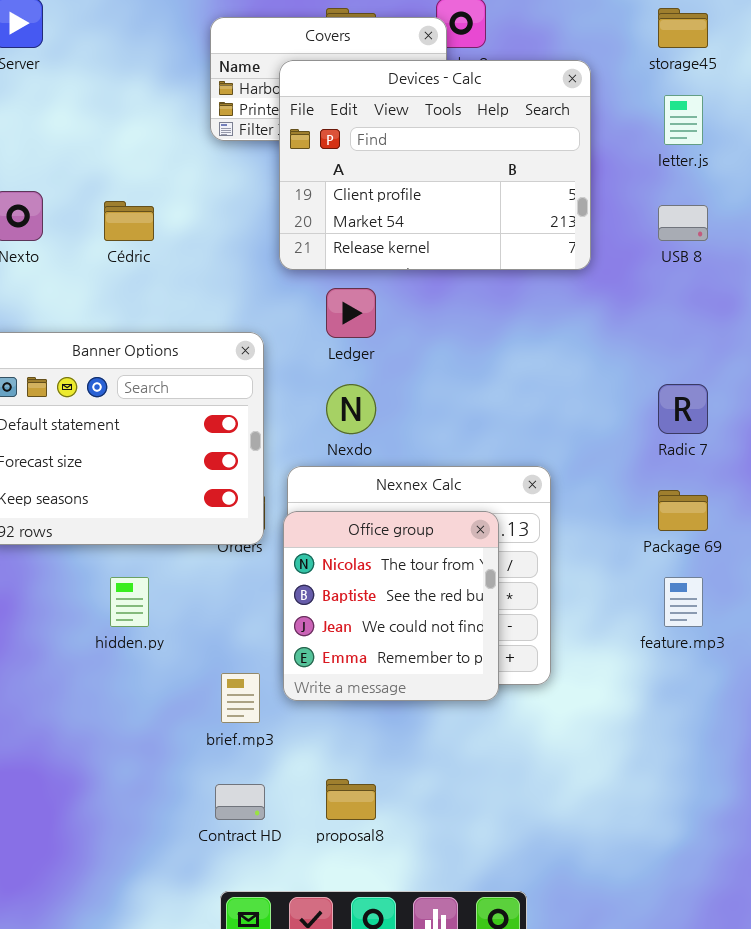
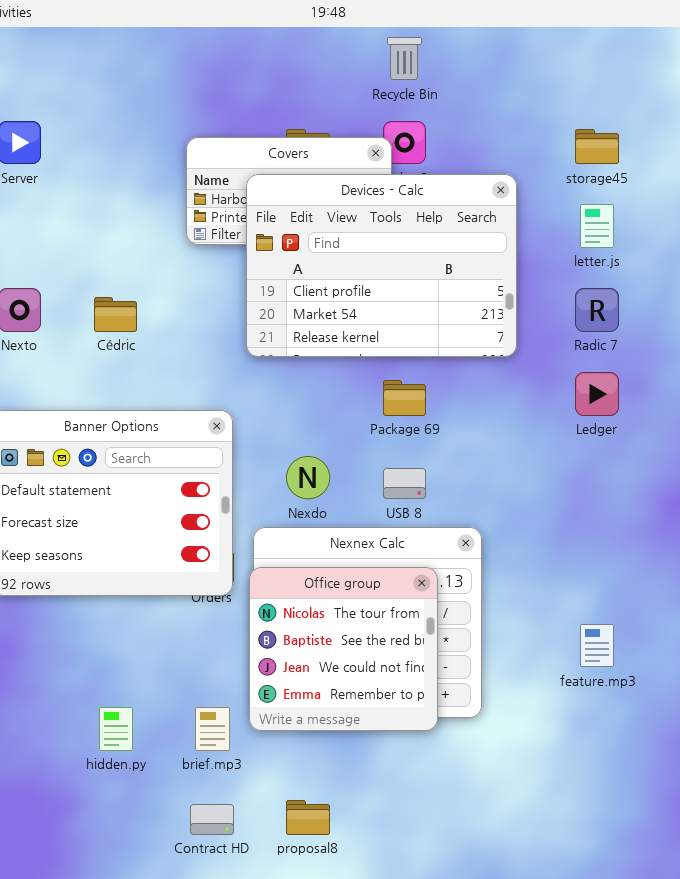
USB 8: [658,205,708,241] -> [383,468,426,499], moved
Ledger: [326,288,376,338] -> [575,372,619,416], moved
Radic 7: [658,384,708,434] -> [575,288,619,332], moved
Package 69: [658,490,708,531] -> [383,380,426,416], moved
hidden.py: [110,577,149,627] -> [99,707,133,751], moved

